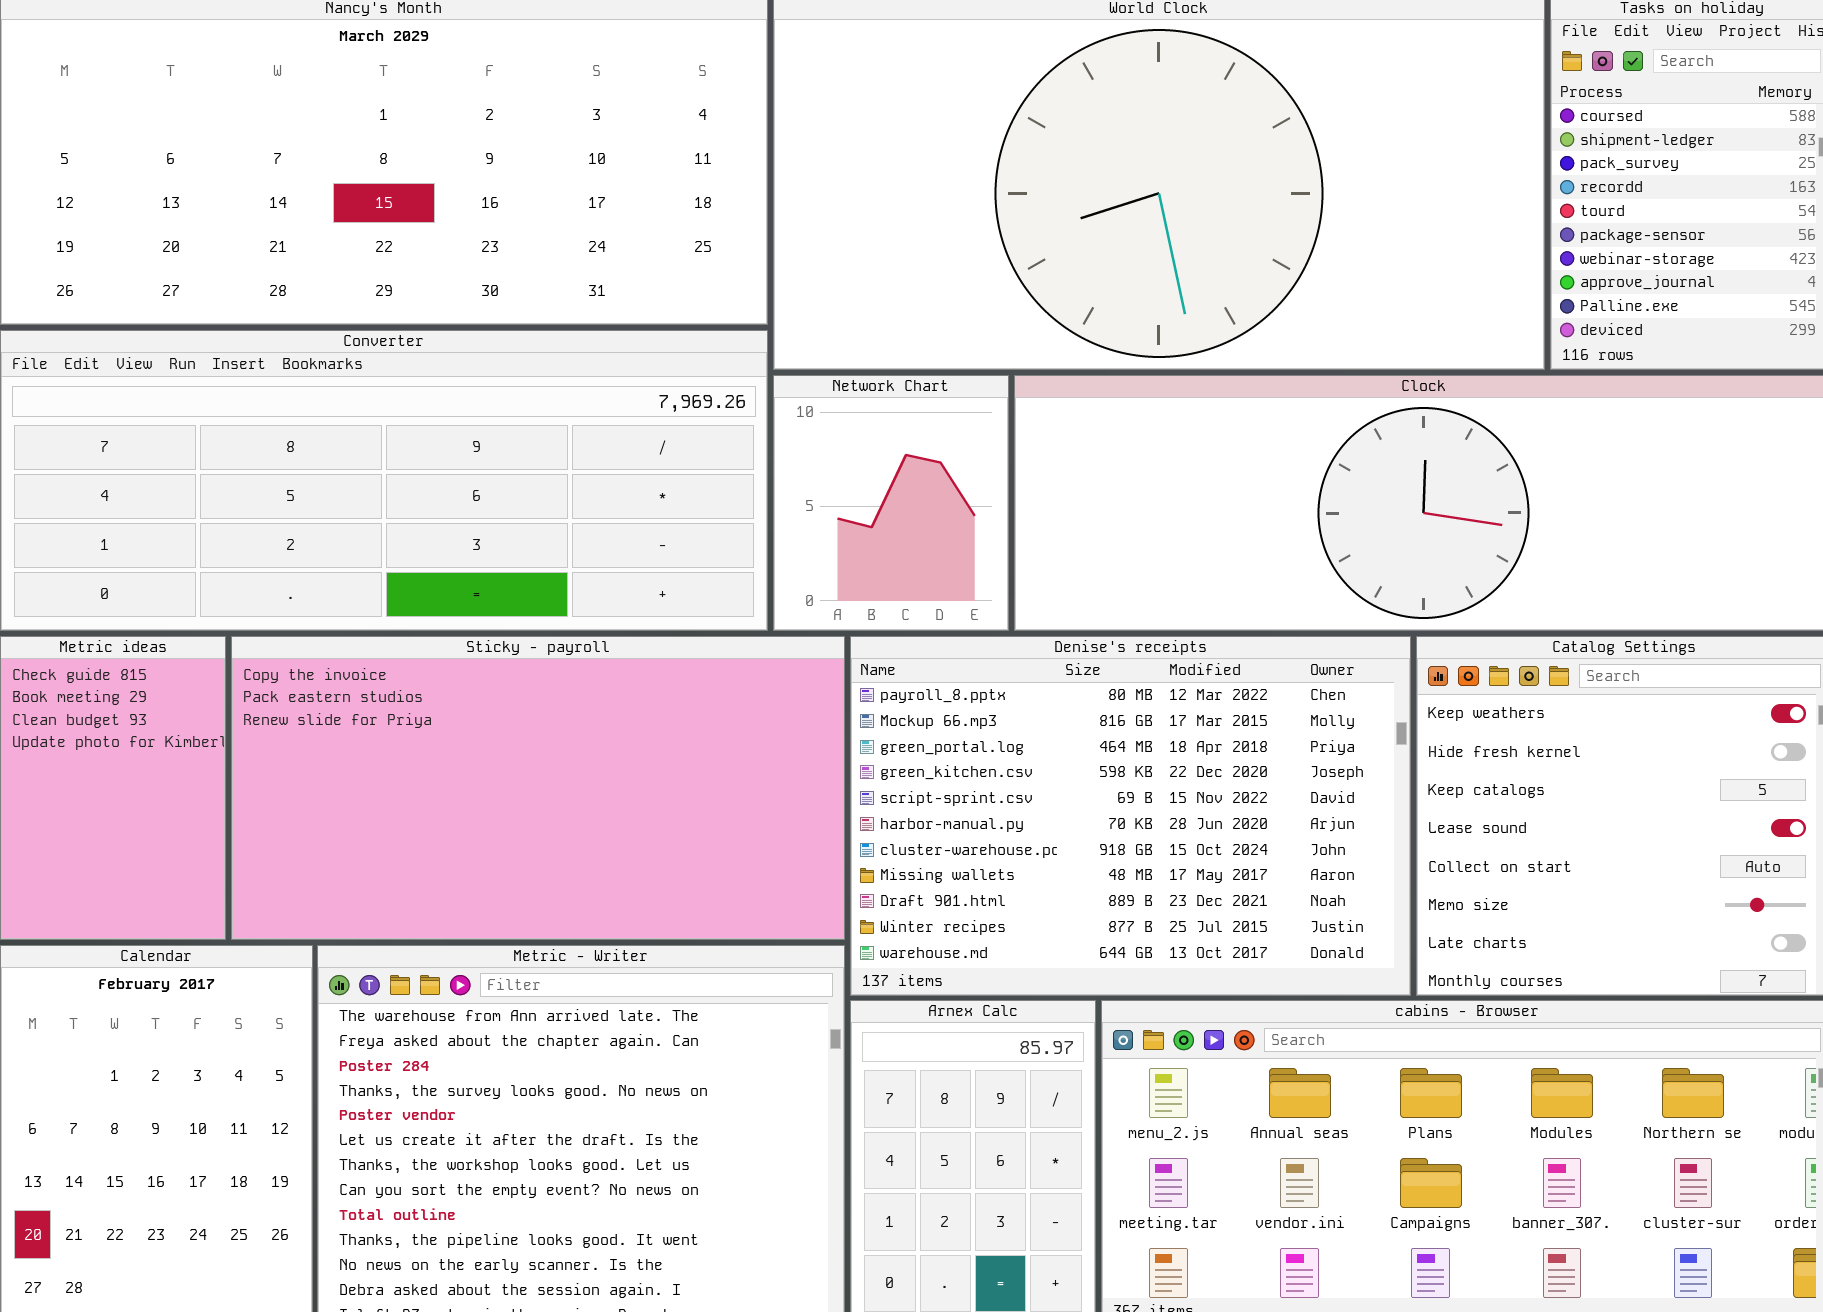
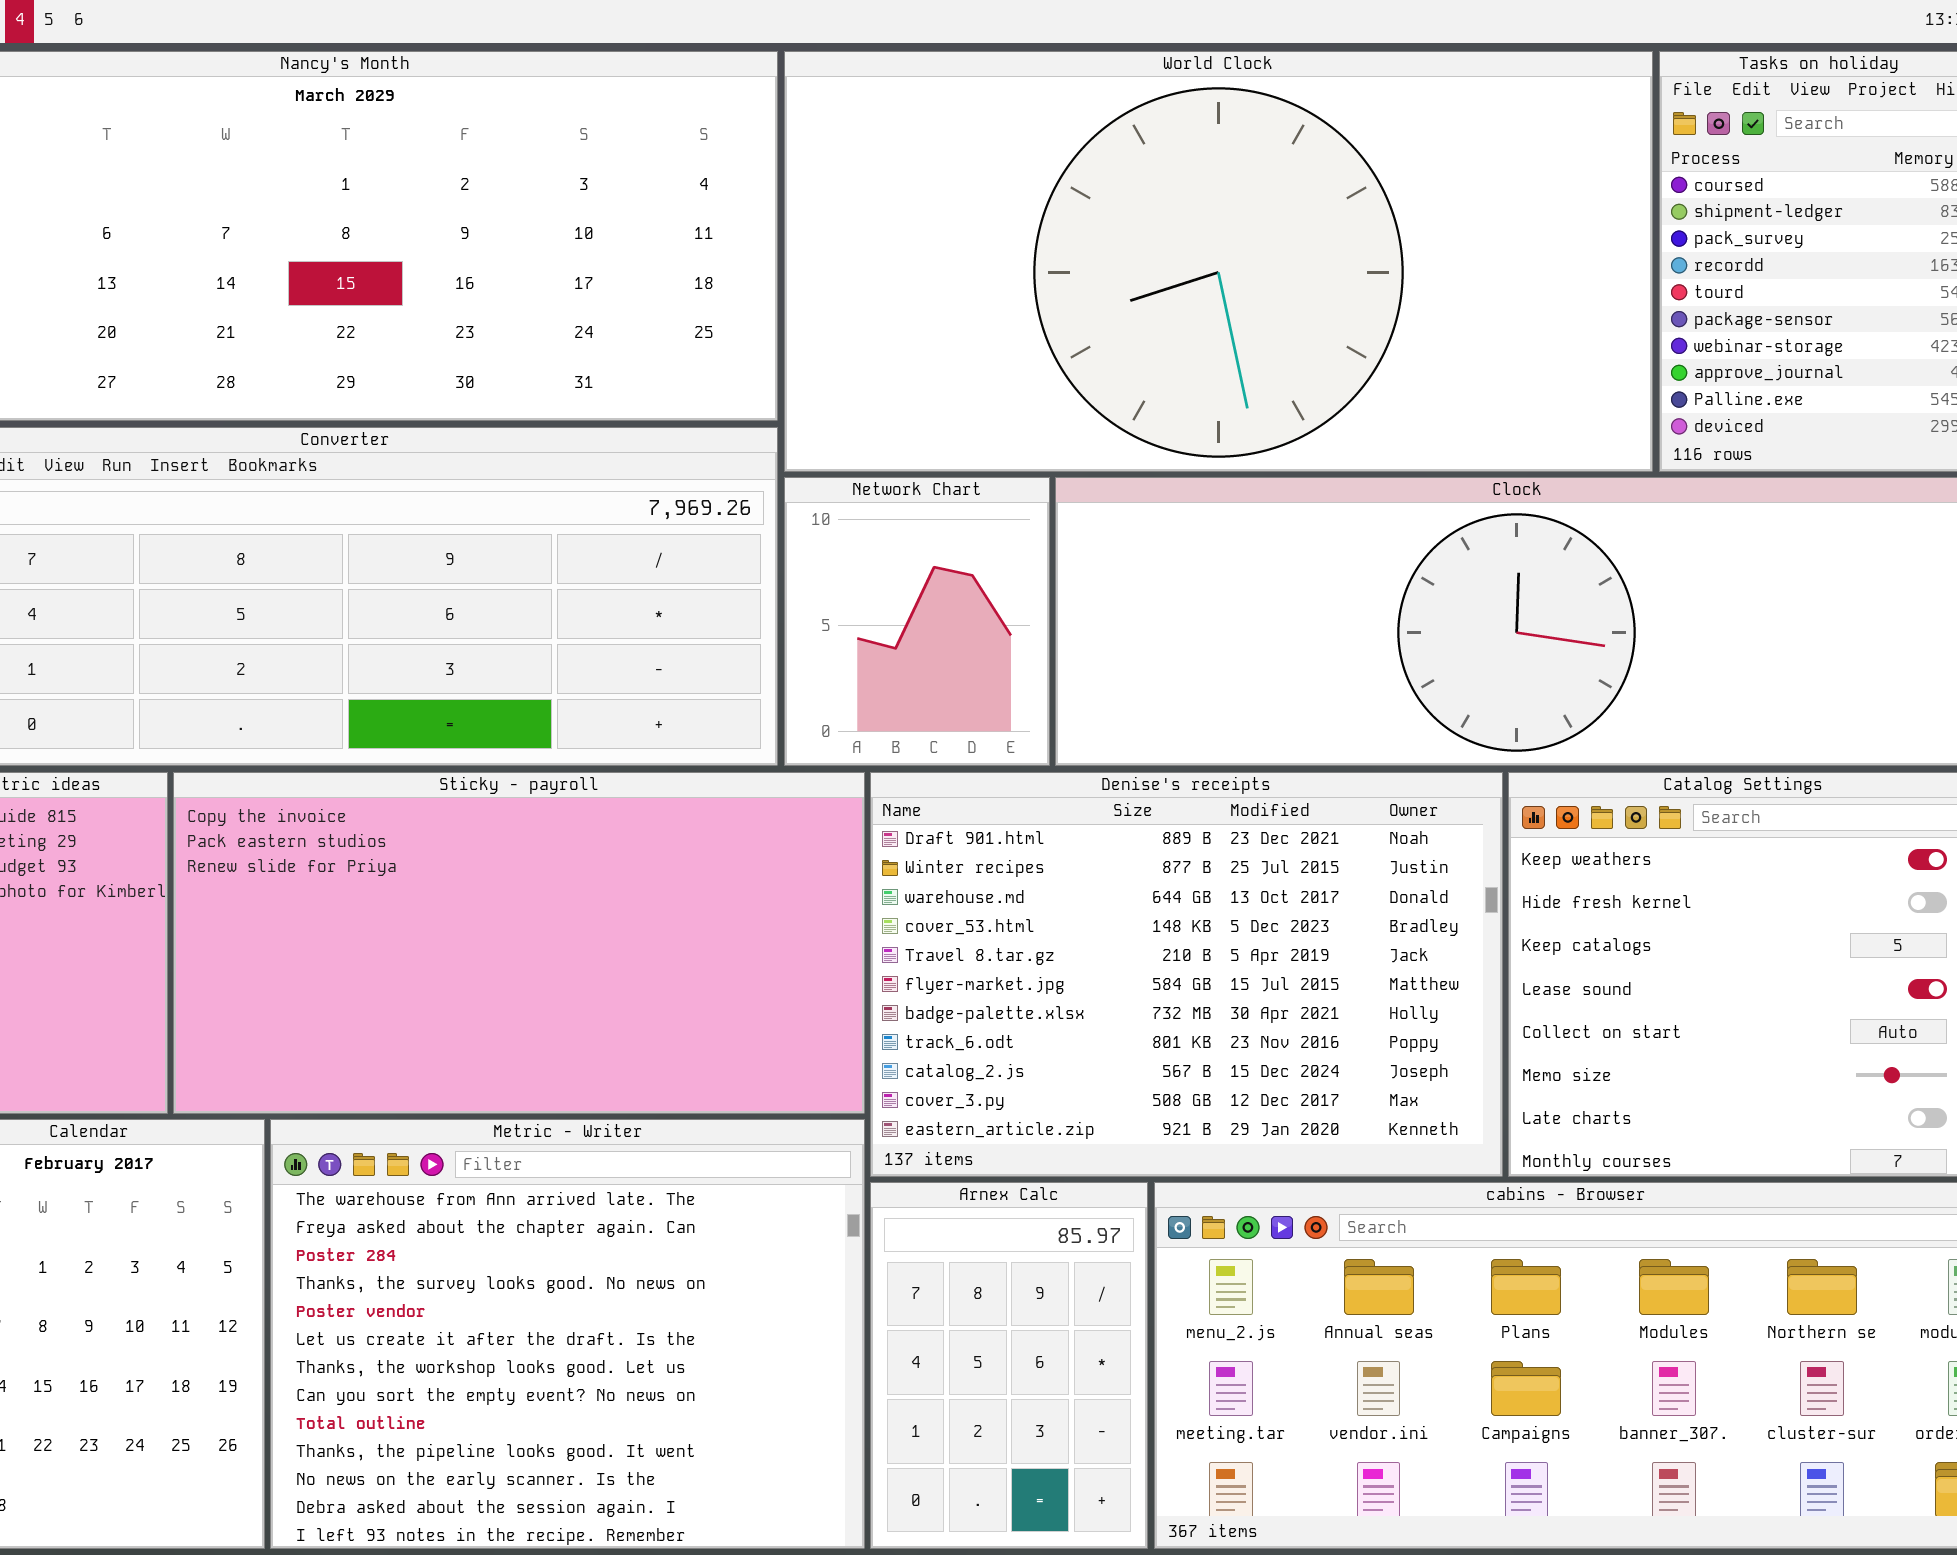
Denise's receipts: [850,636,1411,996] -> [870,772,1503,1177], scrolled down 8 rows

